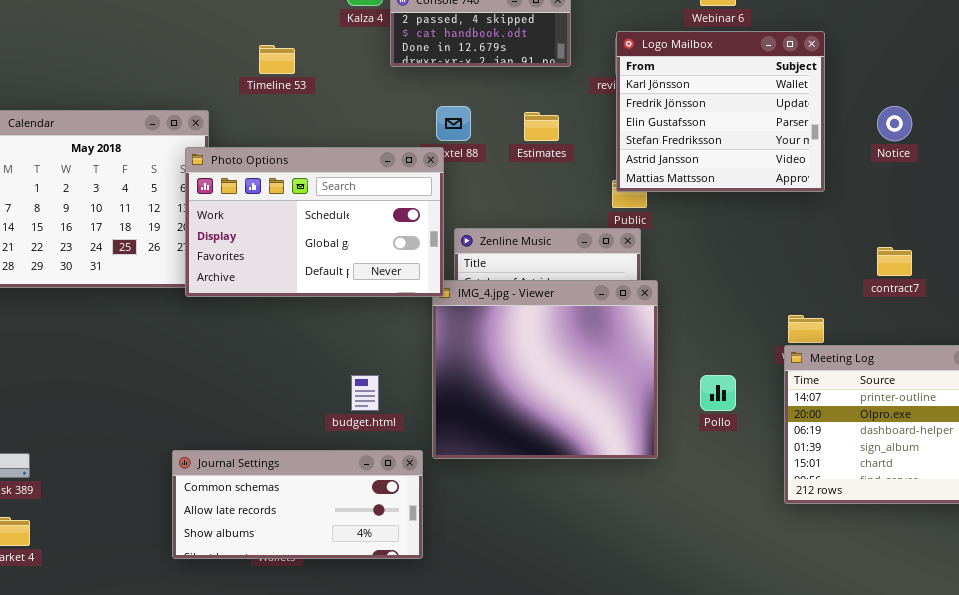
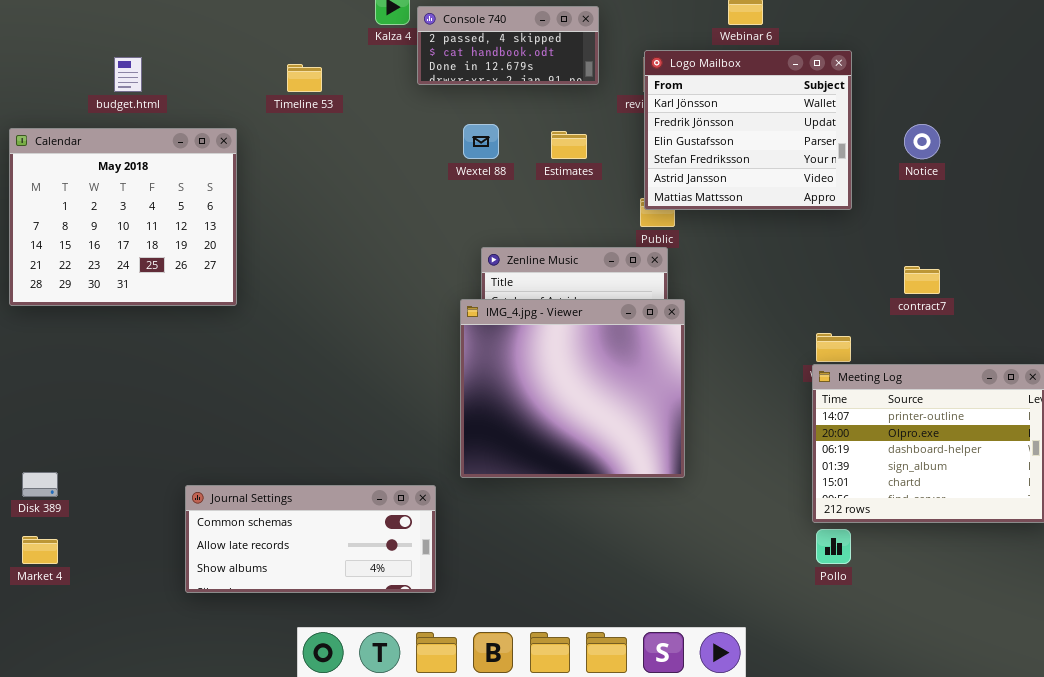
Photo Options: [185,147,444,297] -> none, closed
budget.html: [351,375,379,411] -> [114,57,142,92], moved
Pollo: [700,375,736,411] -> [816,529,851,564], moved
Journal Settings: [172,450,423,559] -> [185,485,436,593], moved

